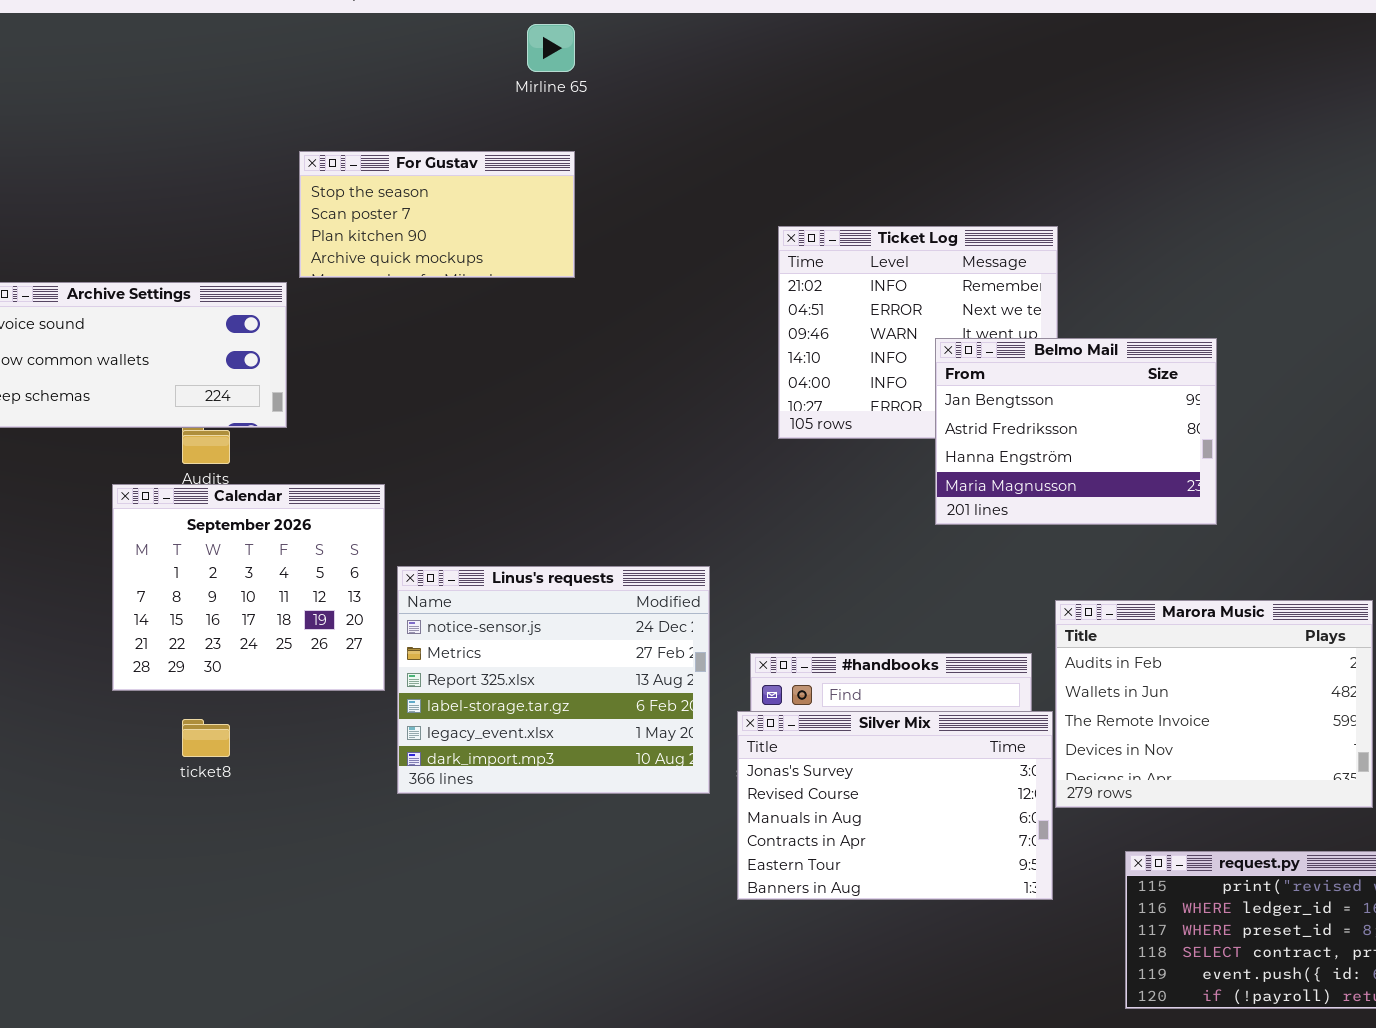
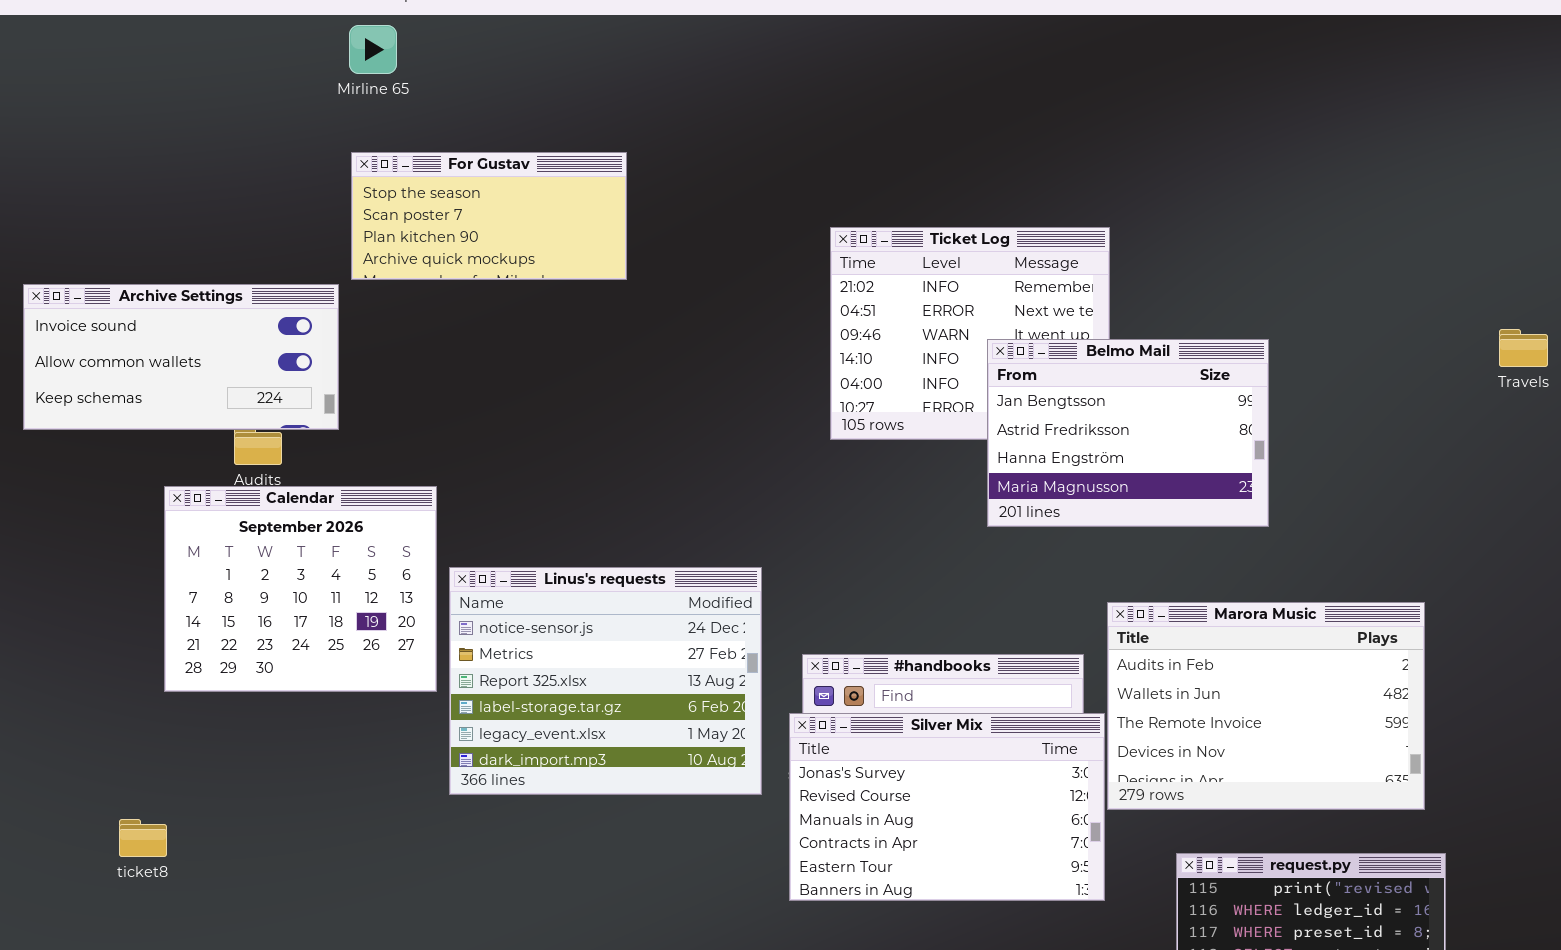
Mirline 65: [527,24,575,72] -> [349,25,397,74], moved
ticket8: [182,719,230,757] -> [119,819,167,857], moved

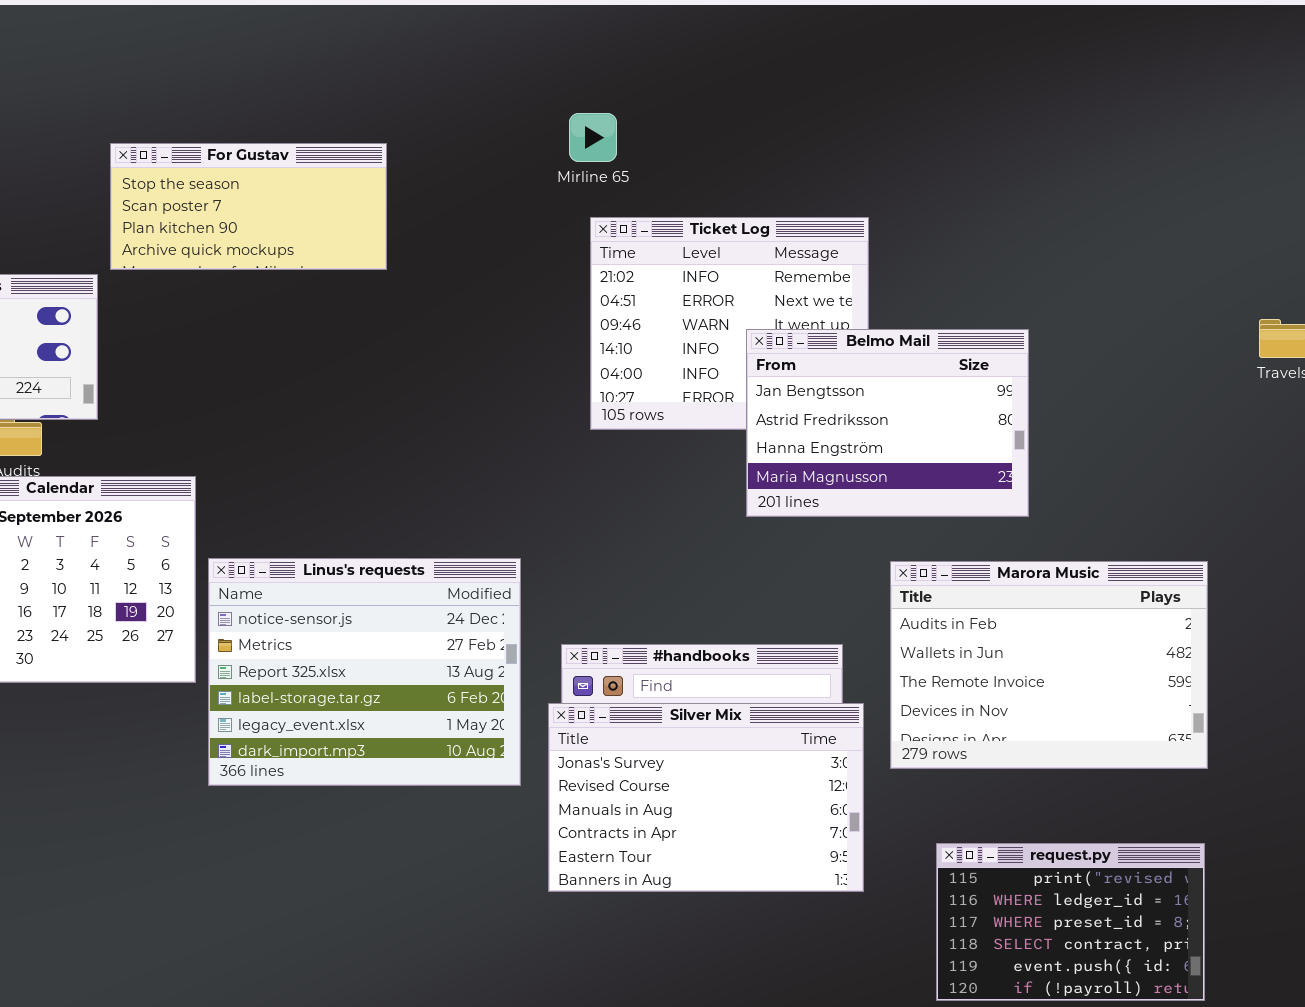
Mirline 65: [349,25,397,74] -> [569,113,617,162], moved
Marora Music: [1107,602,1425,810] -> [890,561,1208,769], moved

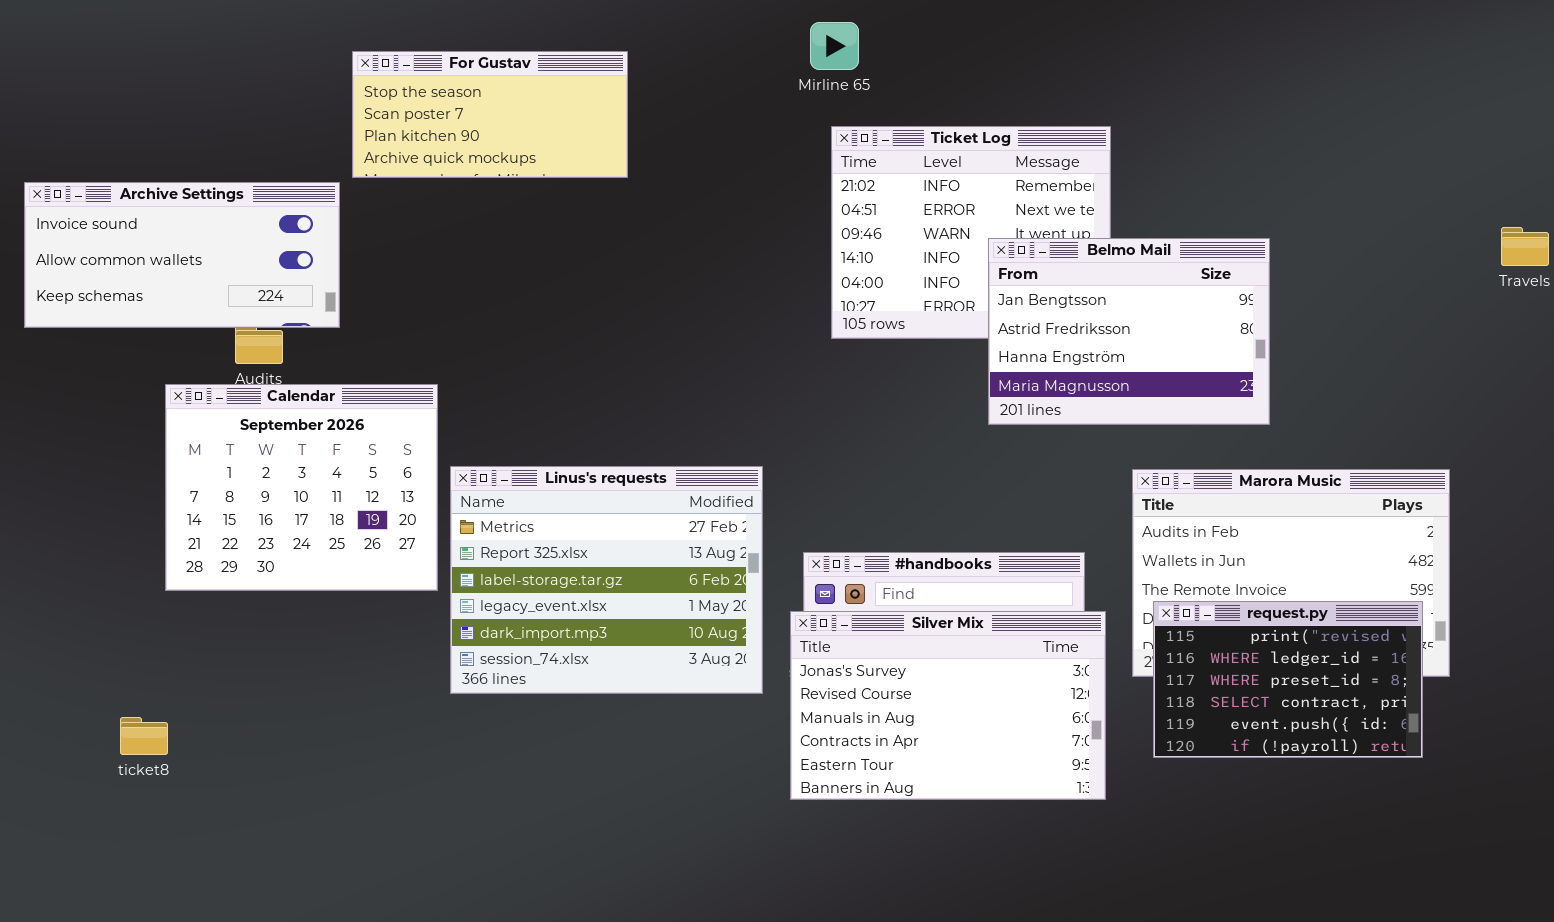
Linus's requests: [208,558,521,786] -> [450,466,763,694], scrolled down 1 row
request.py: [936,843,1205,1001] -> [1153,601,1423,758], moved

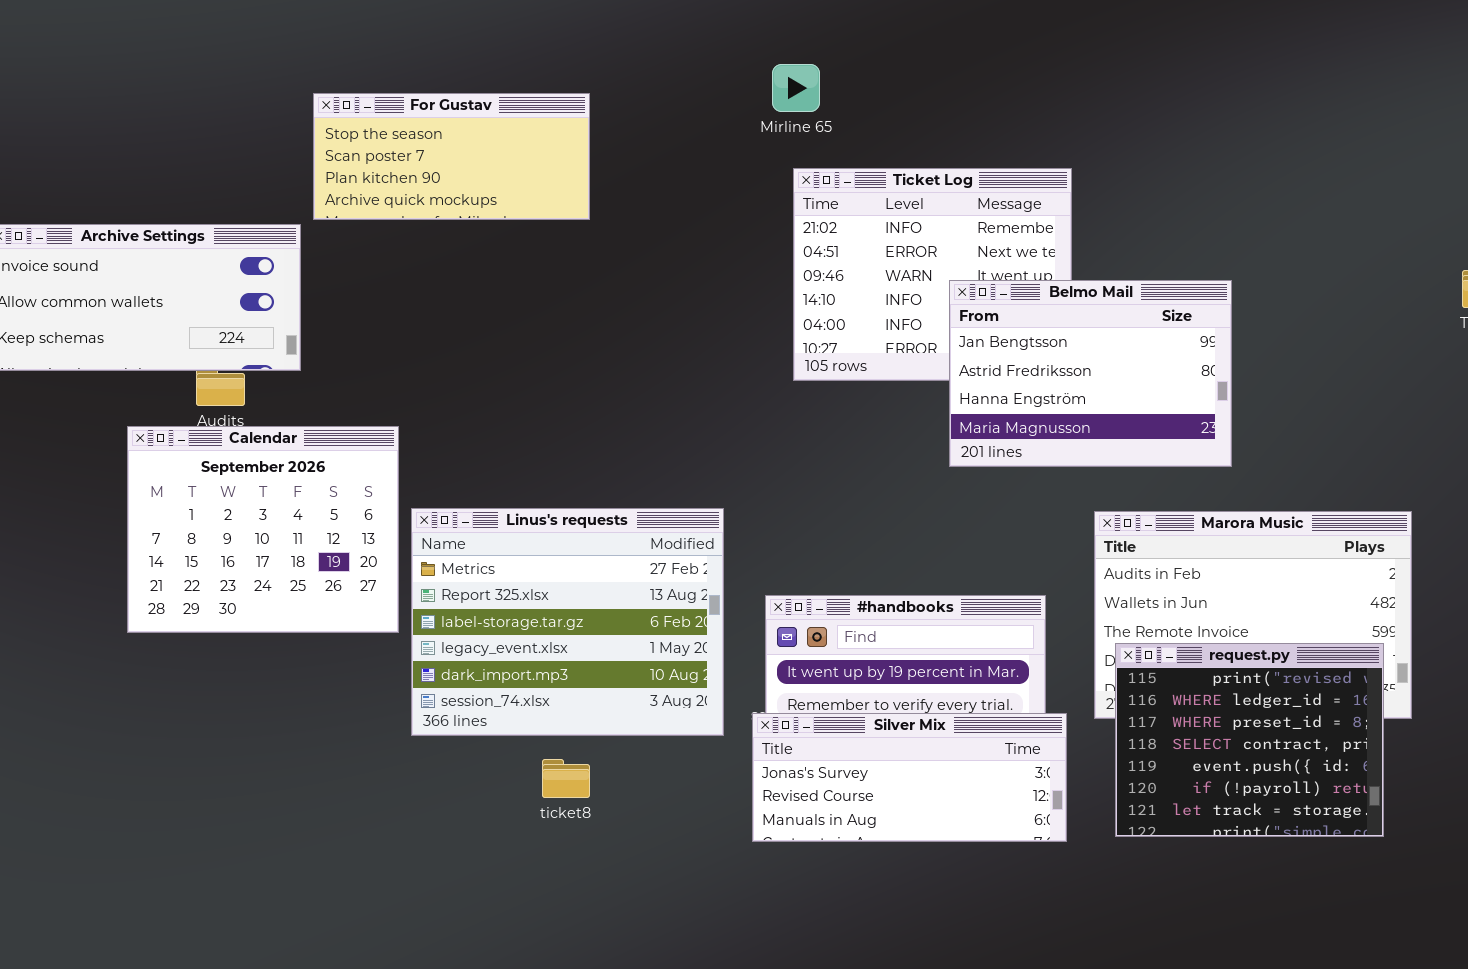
request.py: [1153,601,1423,758] -> [1115,643,1384,837], resized
Silver Mix: [790,611,1106,800] -> [752,713,1067,842], resized
ticket8: [120,717,168,755] -> [542,759,590,798], moved

